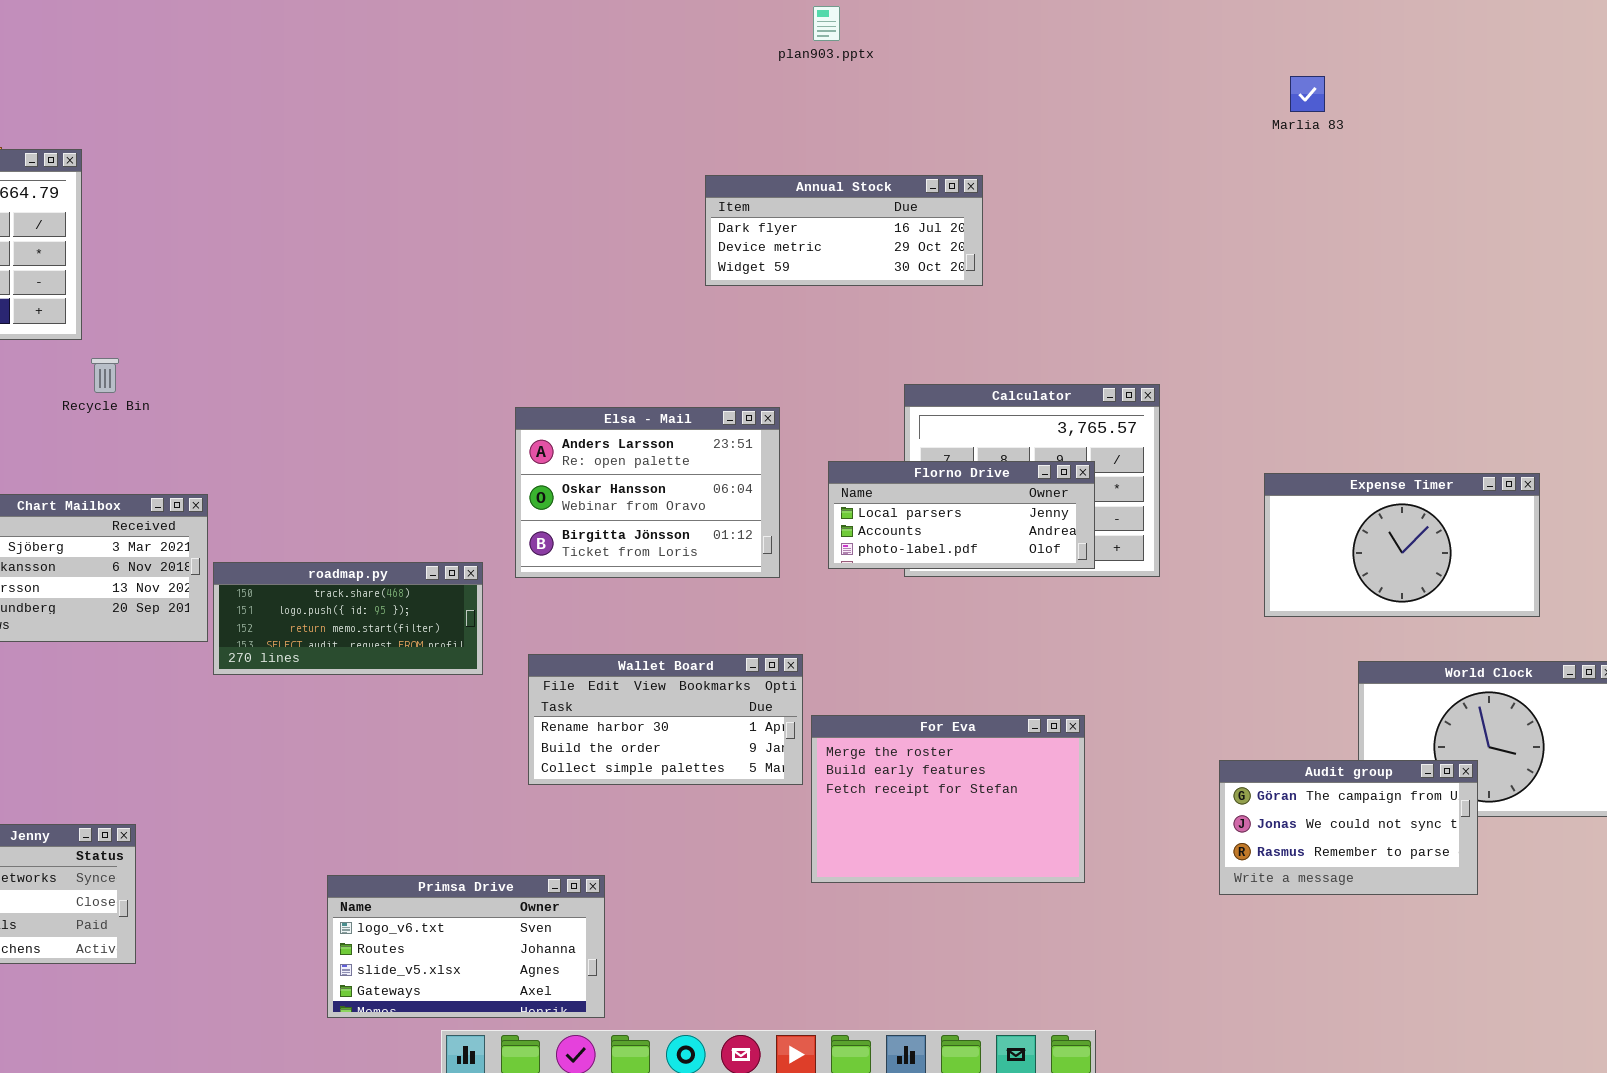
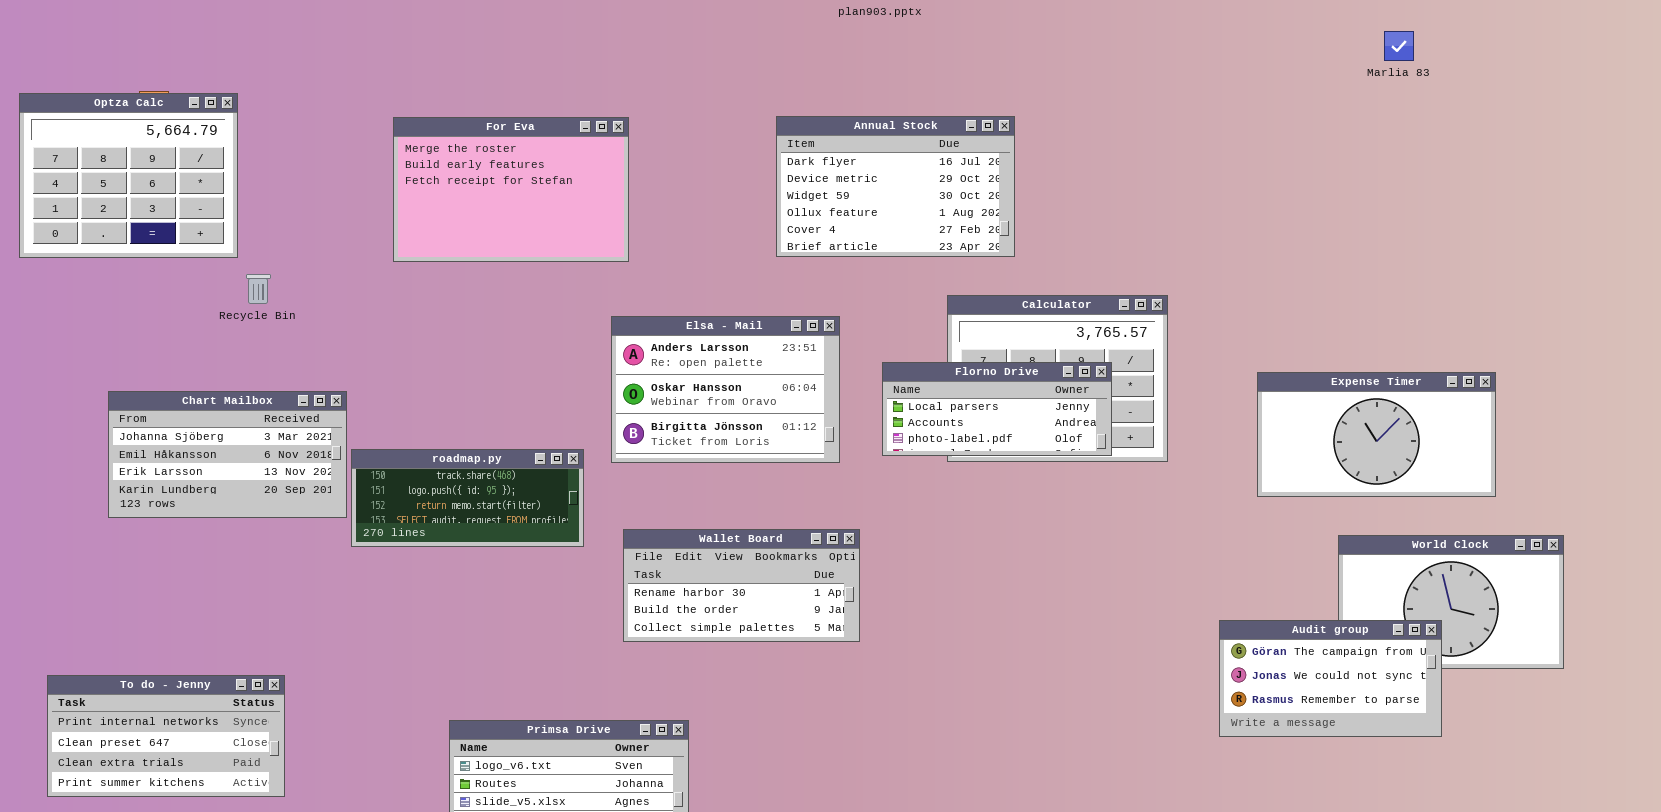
Marlia 83: [1290,76,1325,112] -> [1384,31,1414,61], moved
Annual Stock: [705,175,983,286] -> [776,116,1015,257], resized
For Eva: [811,715,1085,883] -> [393,117,629,262], moved

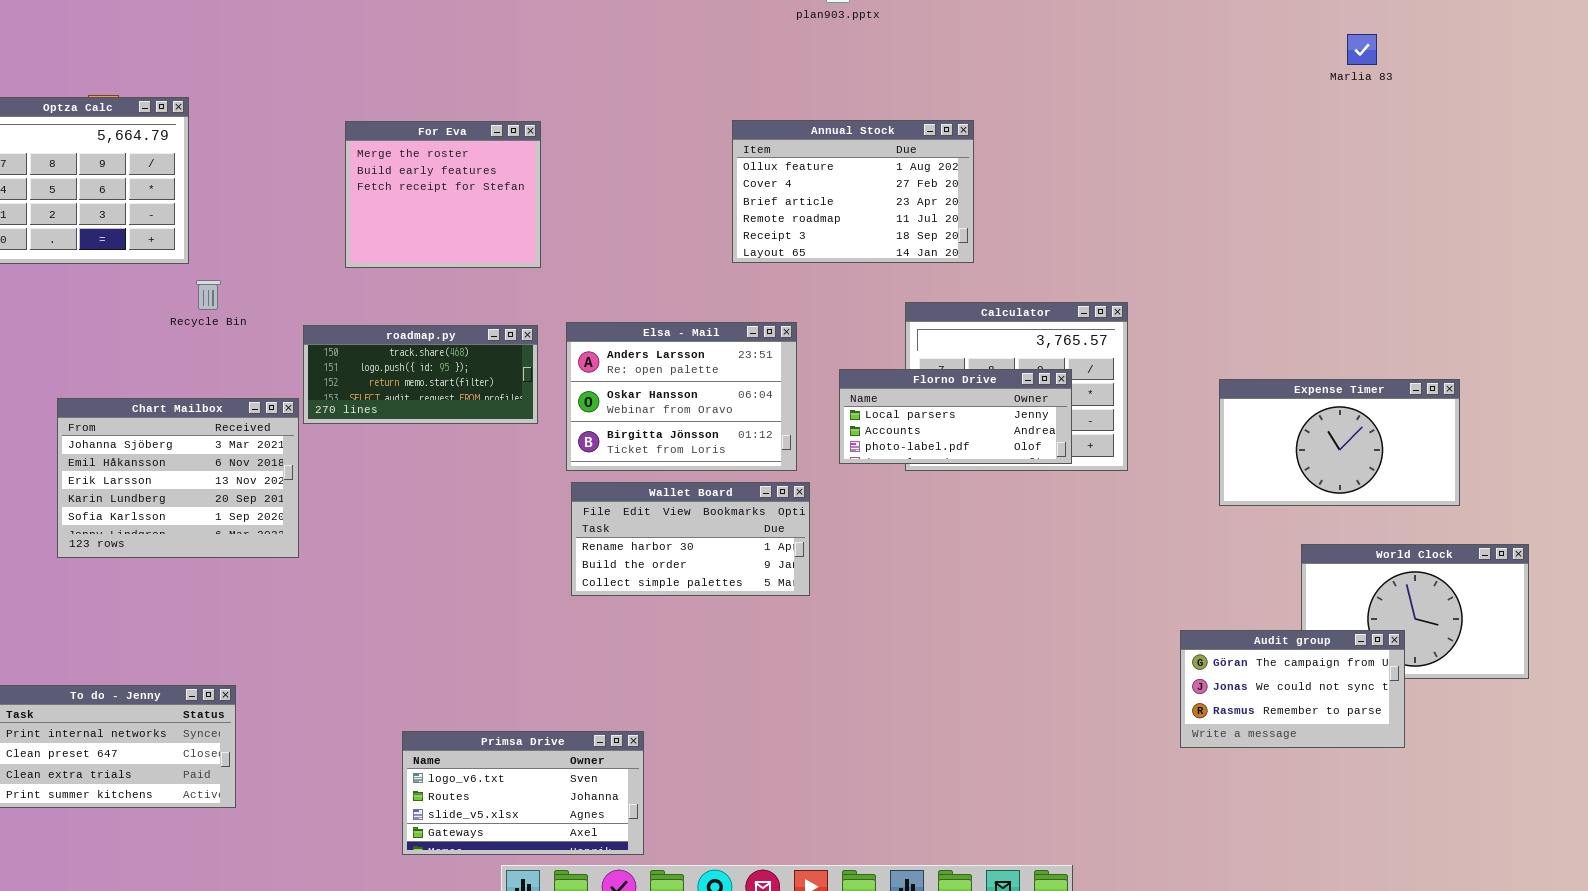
Annual Stock: [776,116,1015,257] -> [732,120,974,263], scrolled down 3 rows
For Eva: [393,117,629,262] -> [345,121,541,268], resized
Chart Mailbox: [108,391,347,518] -> [57,398,299,558], resized
roadmap.py: [351,449,584,547] -> [303,325,538,424], moved
Wallet Board: [623,529,860,642] -> [571,482,810,596], moved

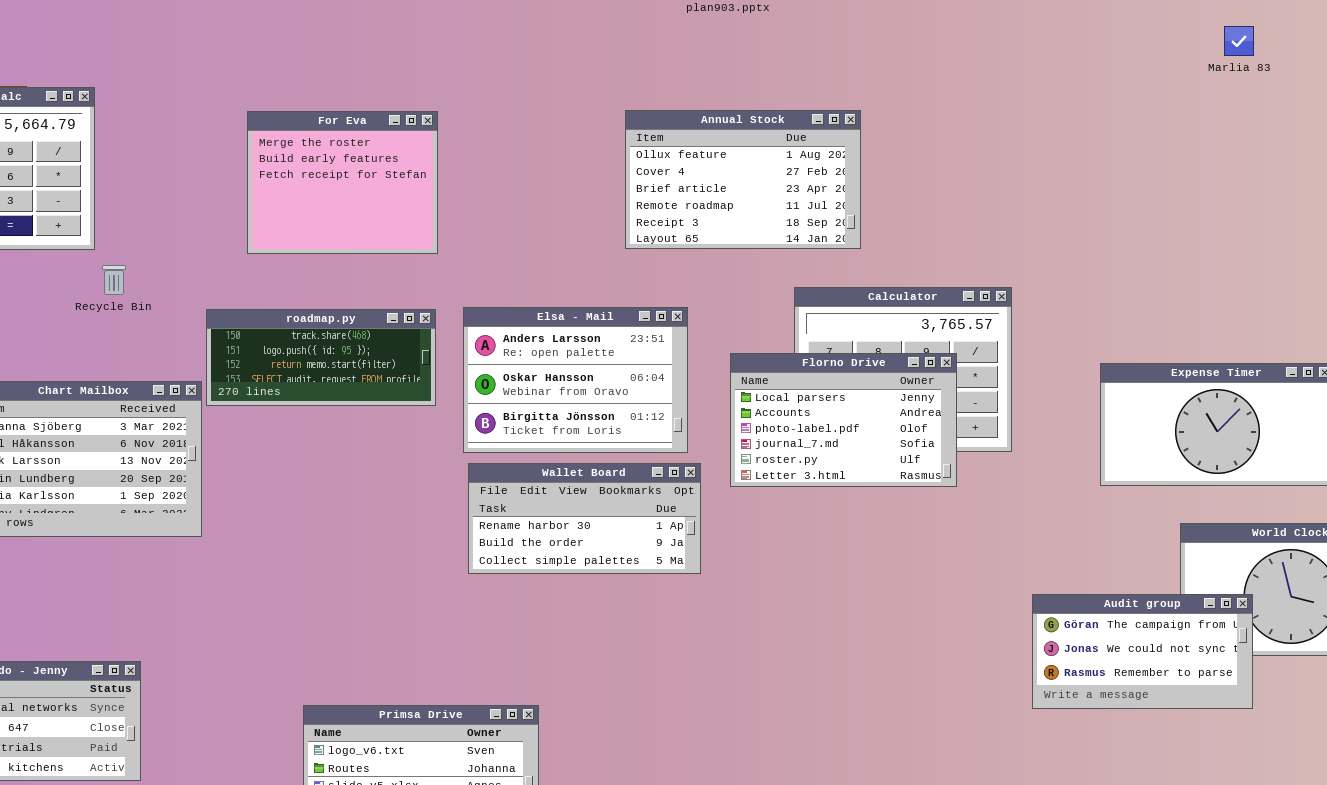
Florno Drive: [839,369,1072,464] -> [730,353,957,487], resized
Audit group: [1180,630,1405,748] -> [1032,594,1253,709], moved

